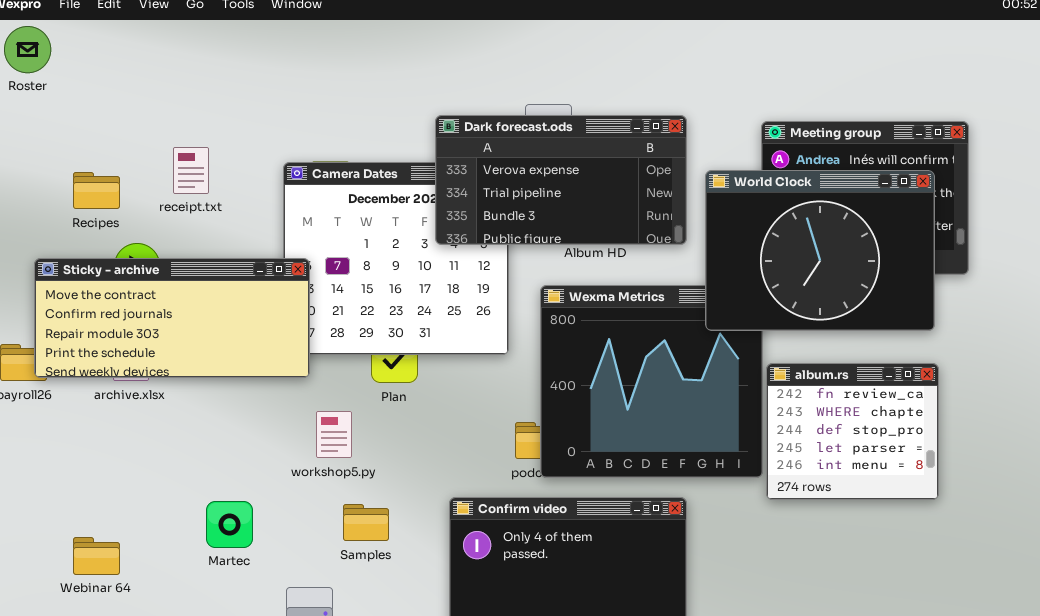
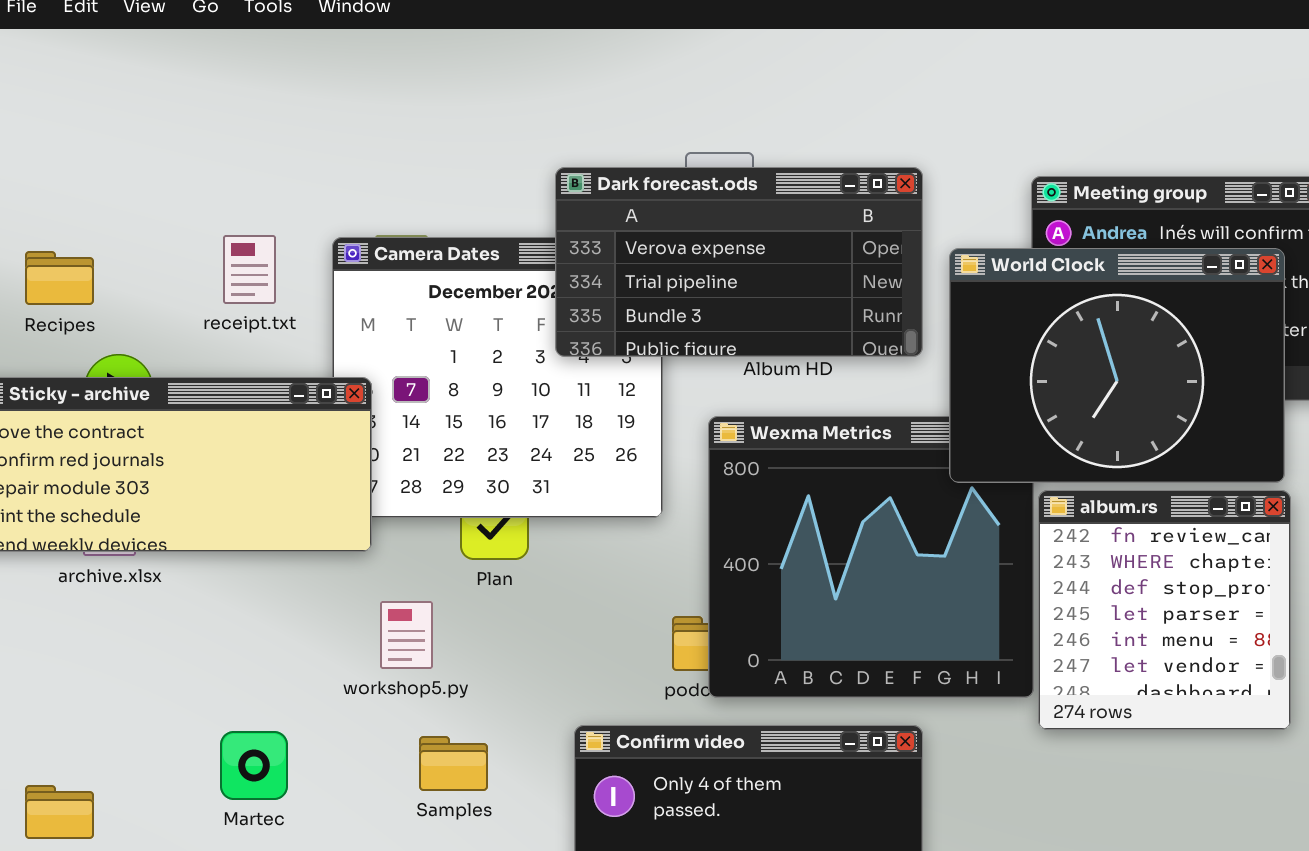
receipt.txt: [173,147,209,194] -> [223,235,276,304], moved
album.rs: [766,363,939,500] -> [1038,490,1291,730], resized

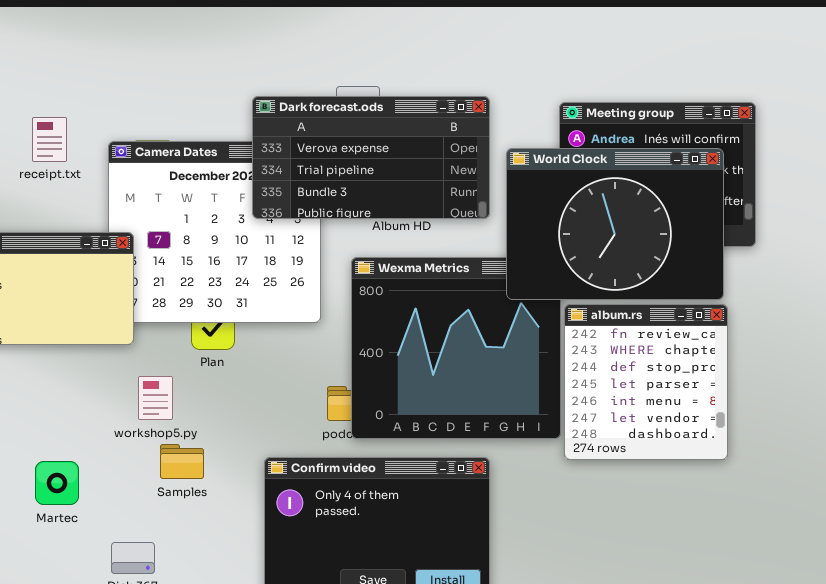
receipt.txt: [223,235,276,304] -> [32,117,67,162], moved
Samples: [419,736,488,791] -> [160,444,204,479], moved

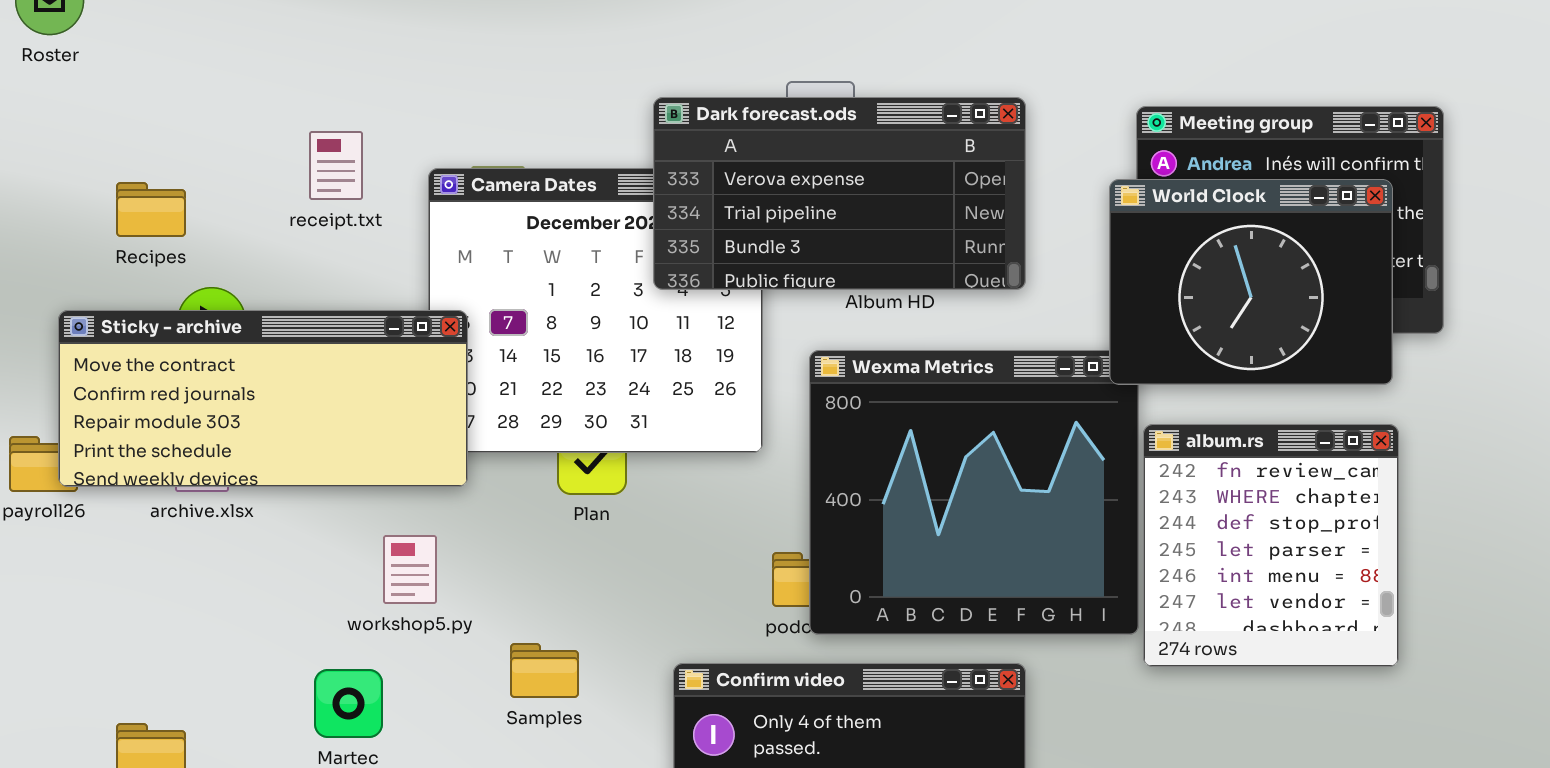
World Clock: [506,148,724,300] -> [1109,179,1393,385], resized
workshop5.py: [138,376,173,420] -> [383,535,437,604], moved

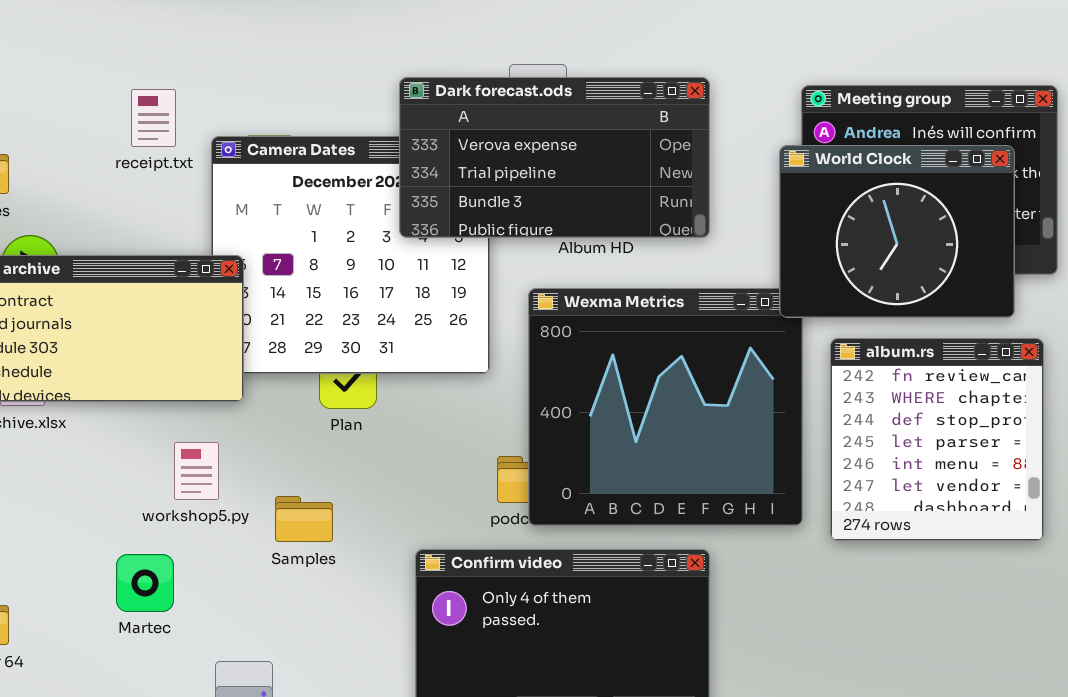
receipt.txt: [309,131,363,200] -> [131,89,176,147], moved
album.rs: [1143,424,1399,667] -> [830,338,1044,541], moved
Samples: [510,643,579,698] -> [275,496,333,542], moved

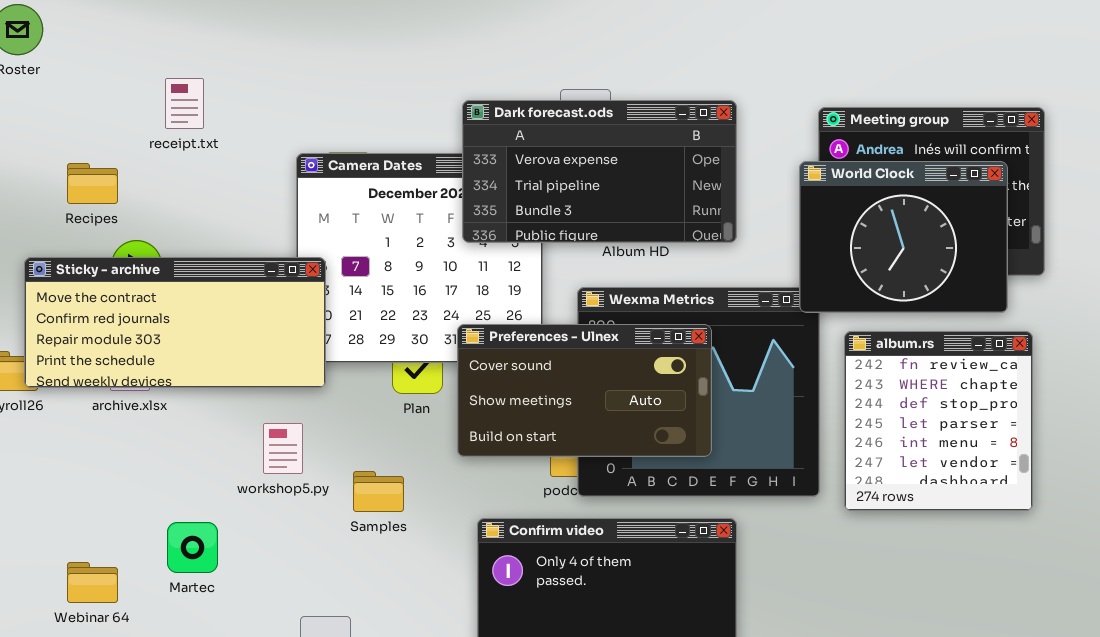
receipt.txt: [131,89,176,147] -> [165,78,204,129], moved
Preferences - Ulnex: none -> [457,324,712,457], opened
Martec: [116,554,174,612] -> [167,522,218,573], moved

